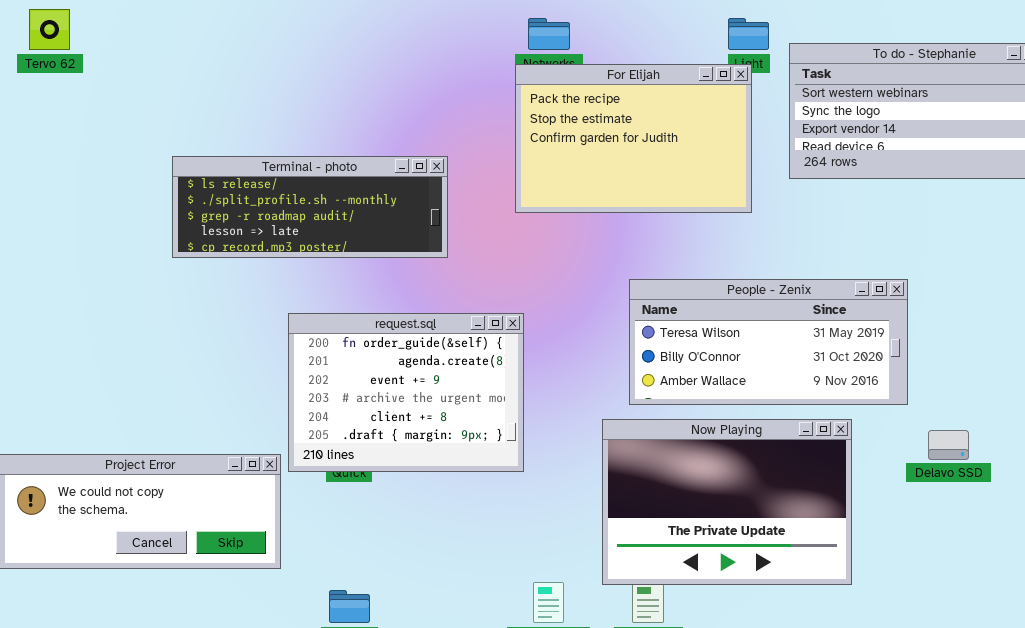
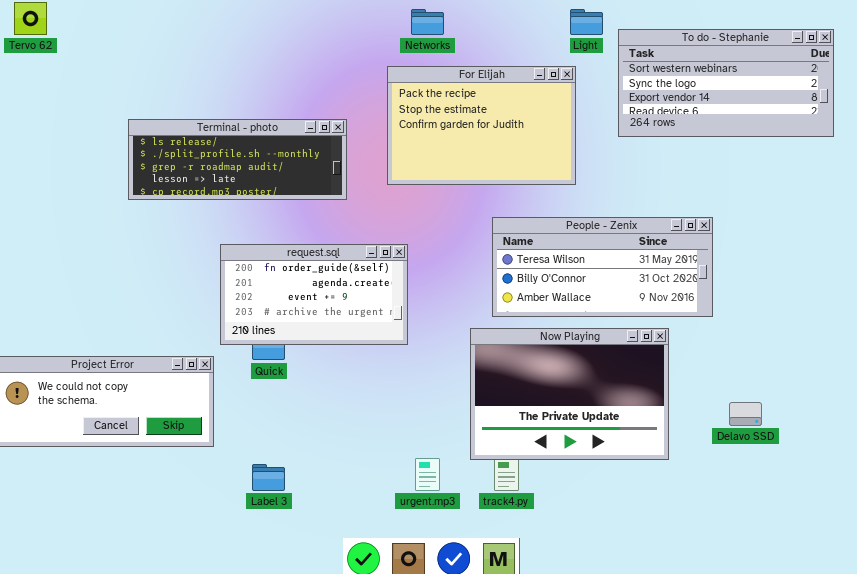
For Elijah: [515,64,752,213] -> [387,66,576,185], moved
request.sql: [288,313,524,472] -> [220,244,408,345], resized
Delavo SSD: [928,430,969,460] -> [729,402,762,426], moved

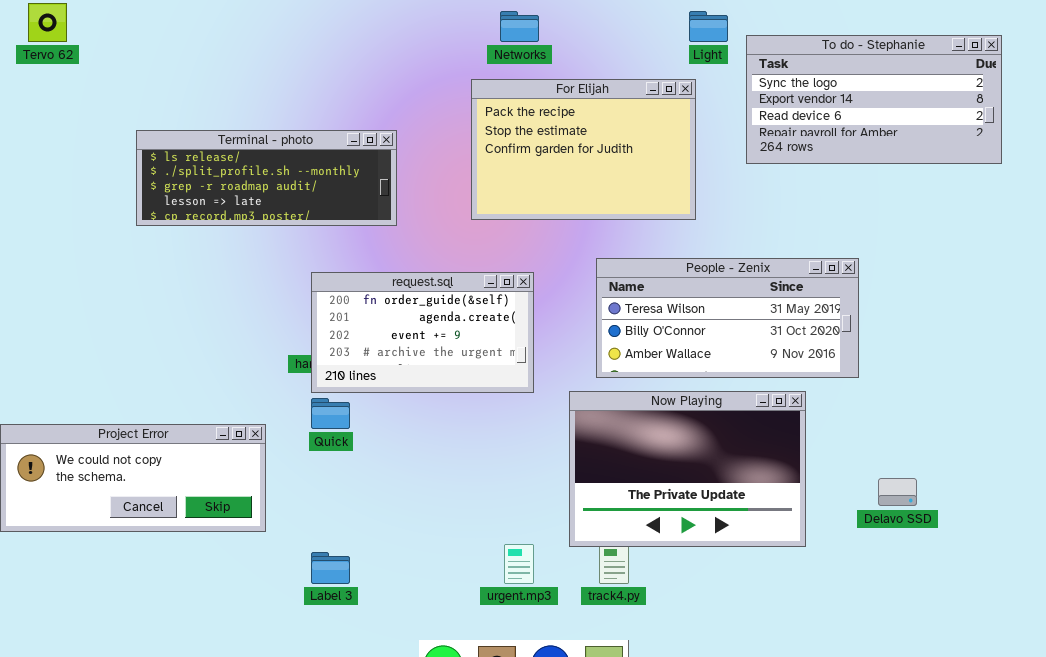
To do - Stephanie: [618,29,834,137] -> [746,35,1002,164], scrolled down 1 row
Terminal - photo: [128,119,347,200] -> [136,130,397,226], moved
request.sql: [220,244,408,345] -> [311,272,534,393], moved

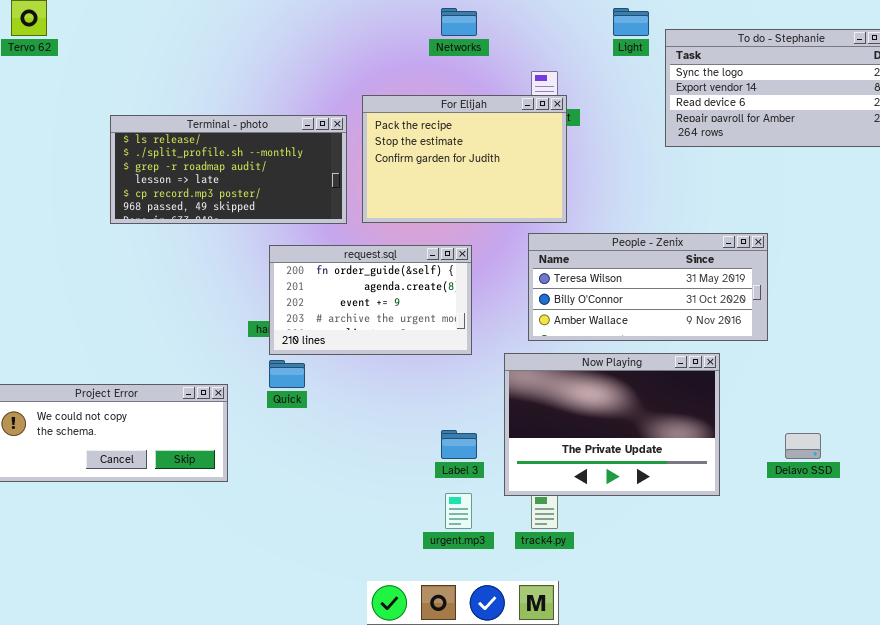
For Elijah: [471,79,696,220] -> [362,95,567,223], moved
Terminal - photo: [136,130,397,226] -> [110,115,347,224], resized
Label 3: [311,552,350,584] -> [441,430,477,459], moved

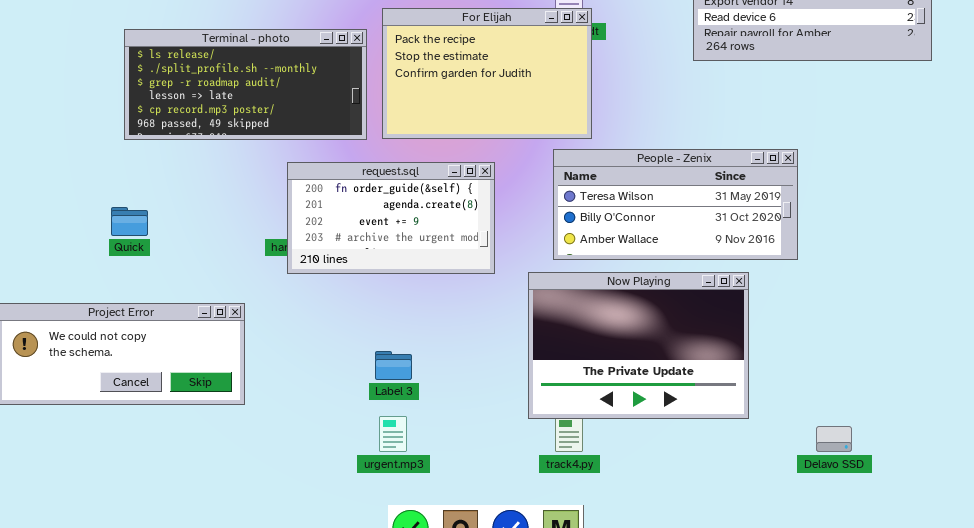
Quick: [269,360,305,388] -> [111,207,148,236], moved
Label 3: [441,430,477,459] -> [375,351,412,380], moved
Delavo SSD: [785,433,821,459] -> [816,426,852,452], moved
urgent.mp3: [445,493,472,529] -> [379,416,407,452], moved

